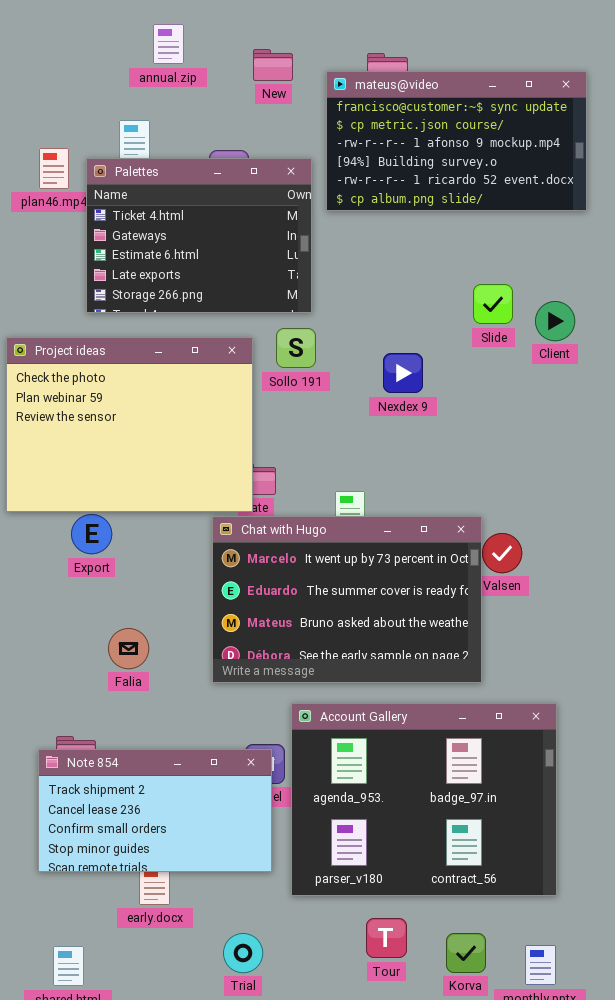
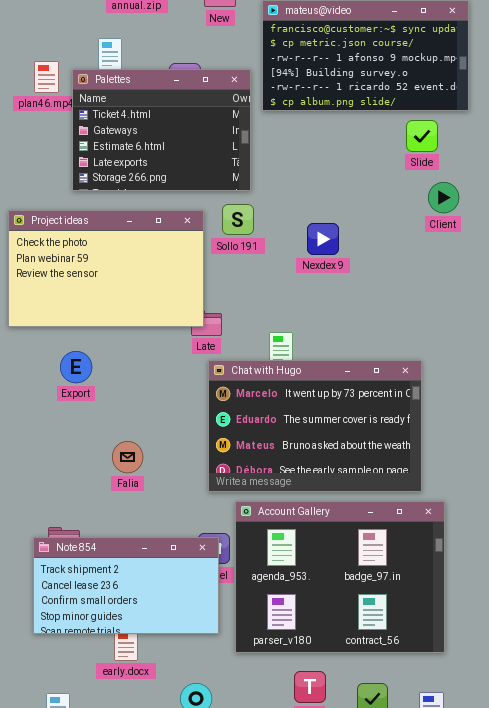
Slide: [473,284,513,324] -> [406,120,438,152], moved
Project ideas: [6,337,253,512] -> [8,210,204,327], resized
Chat with Hugo: [212,516,482,683] -> [208,360,422,492], moved
Falia: [108,628,149,669] -> [112,441,143,473], moved

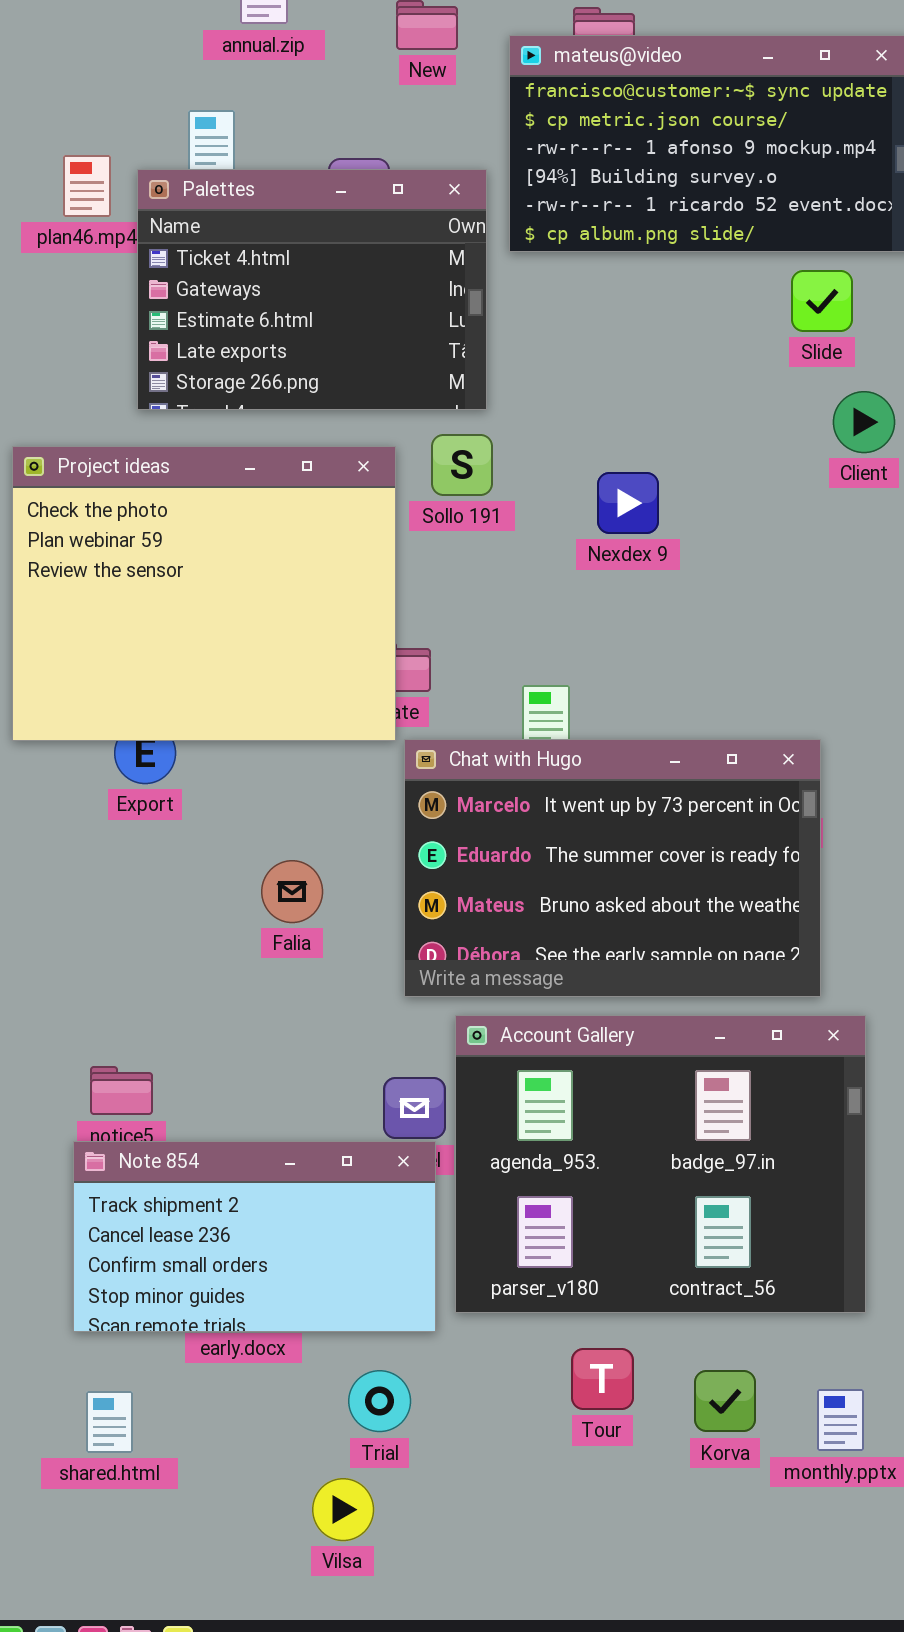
Project ideas: [8,210,204,327] -> [12,446,396,741], resized
Falia: [112,441,143,473] -> [261,860,323,923], moved
Note 854: [33,537,219,634] -> [73,1141,436,1332], moved

